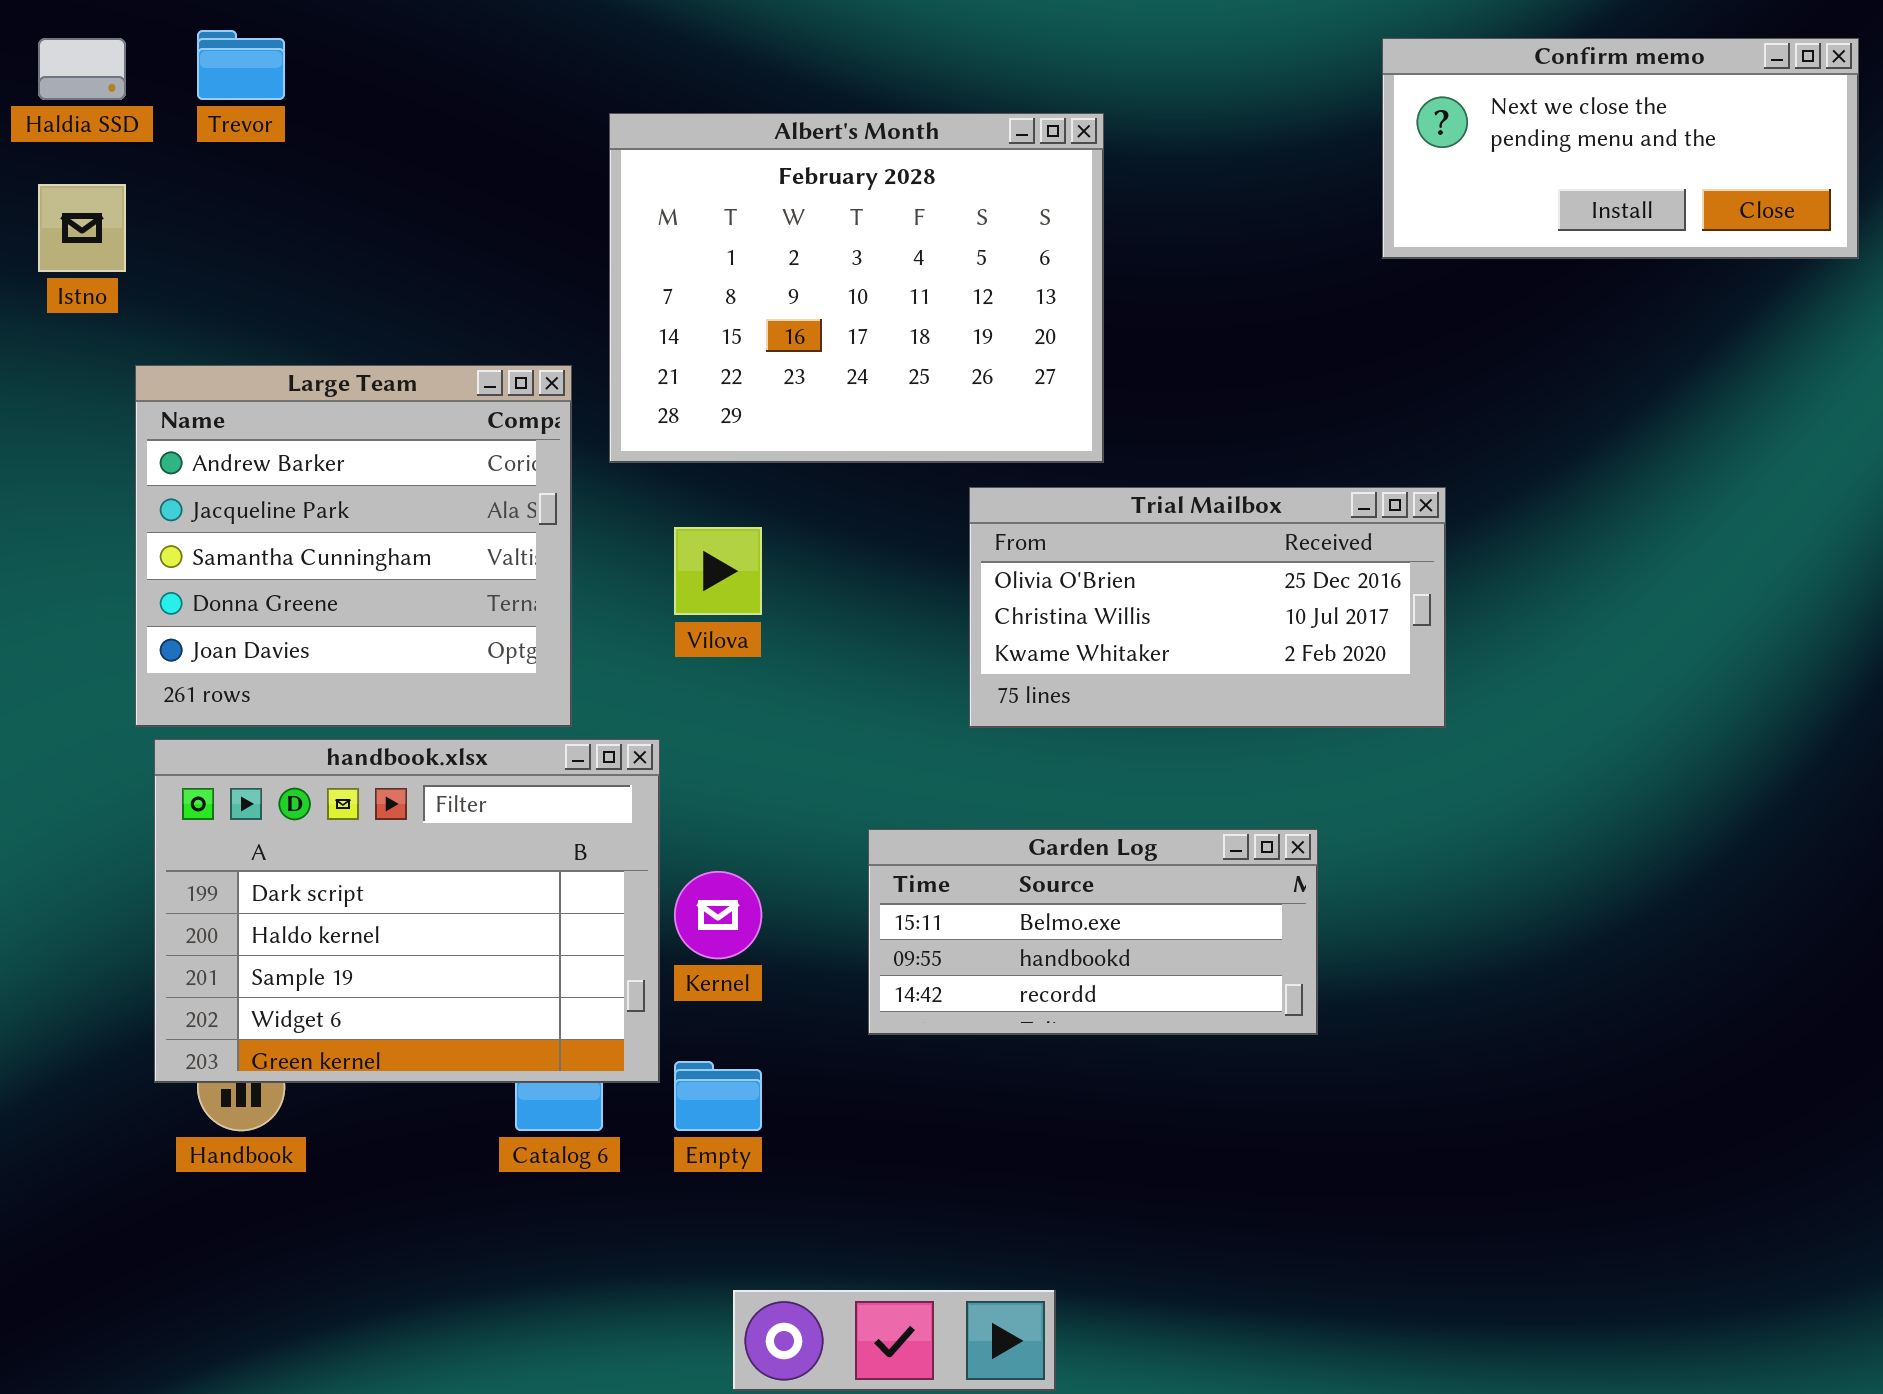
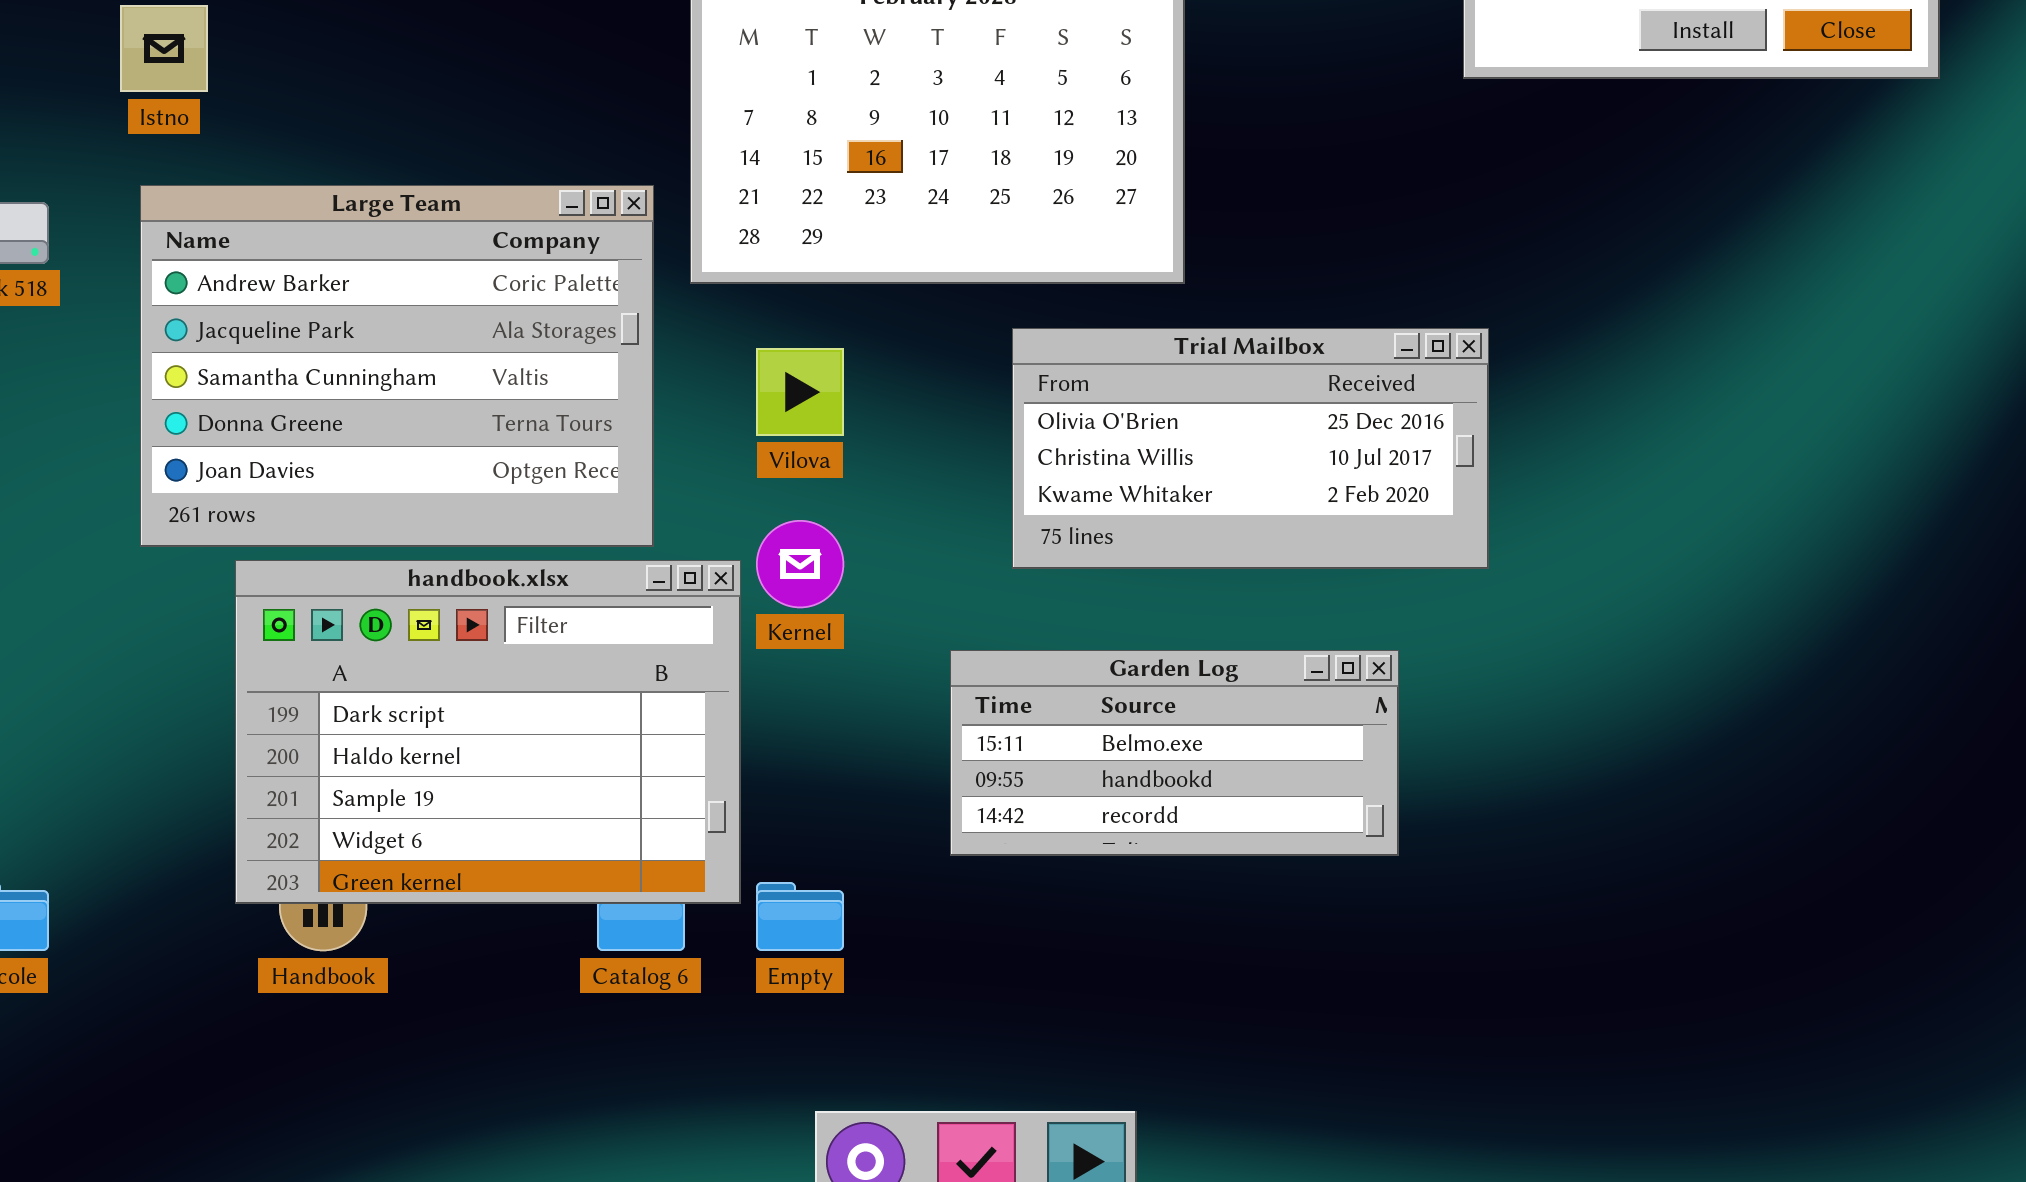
Large Team: [135,365,572,727] -> [140,185,654,547], resized
Trial Mailbox: [969,487,1446,728] -> [1012,328,1489,569], moved
Kernel: [674,871,762,959] -> [756,520,844,608], moved

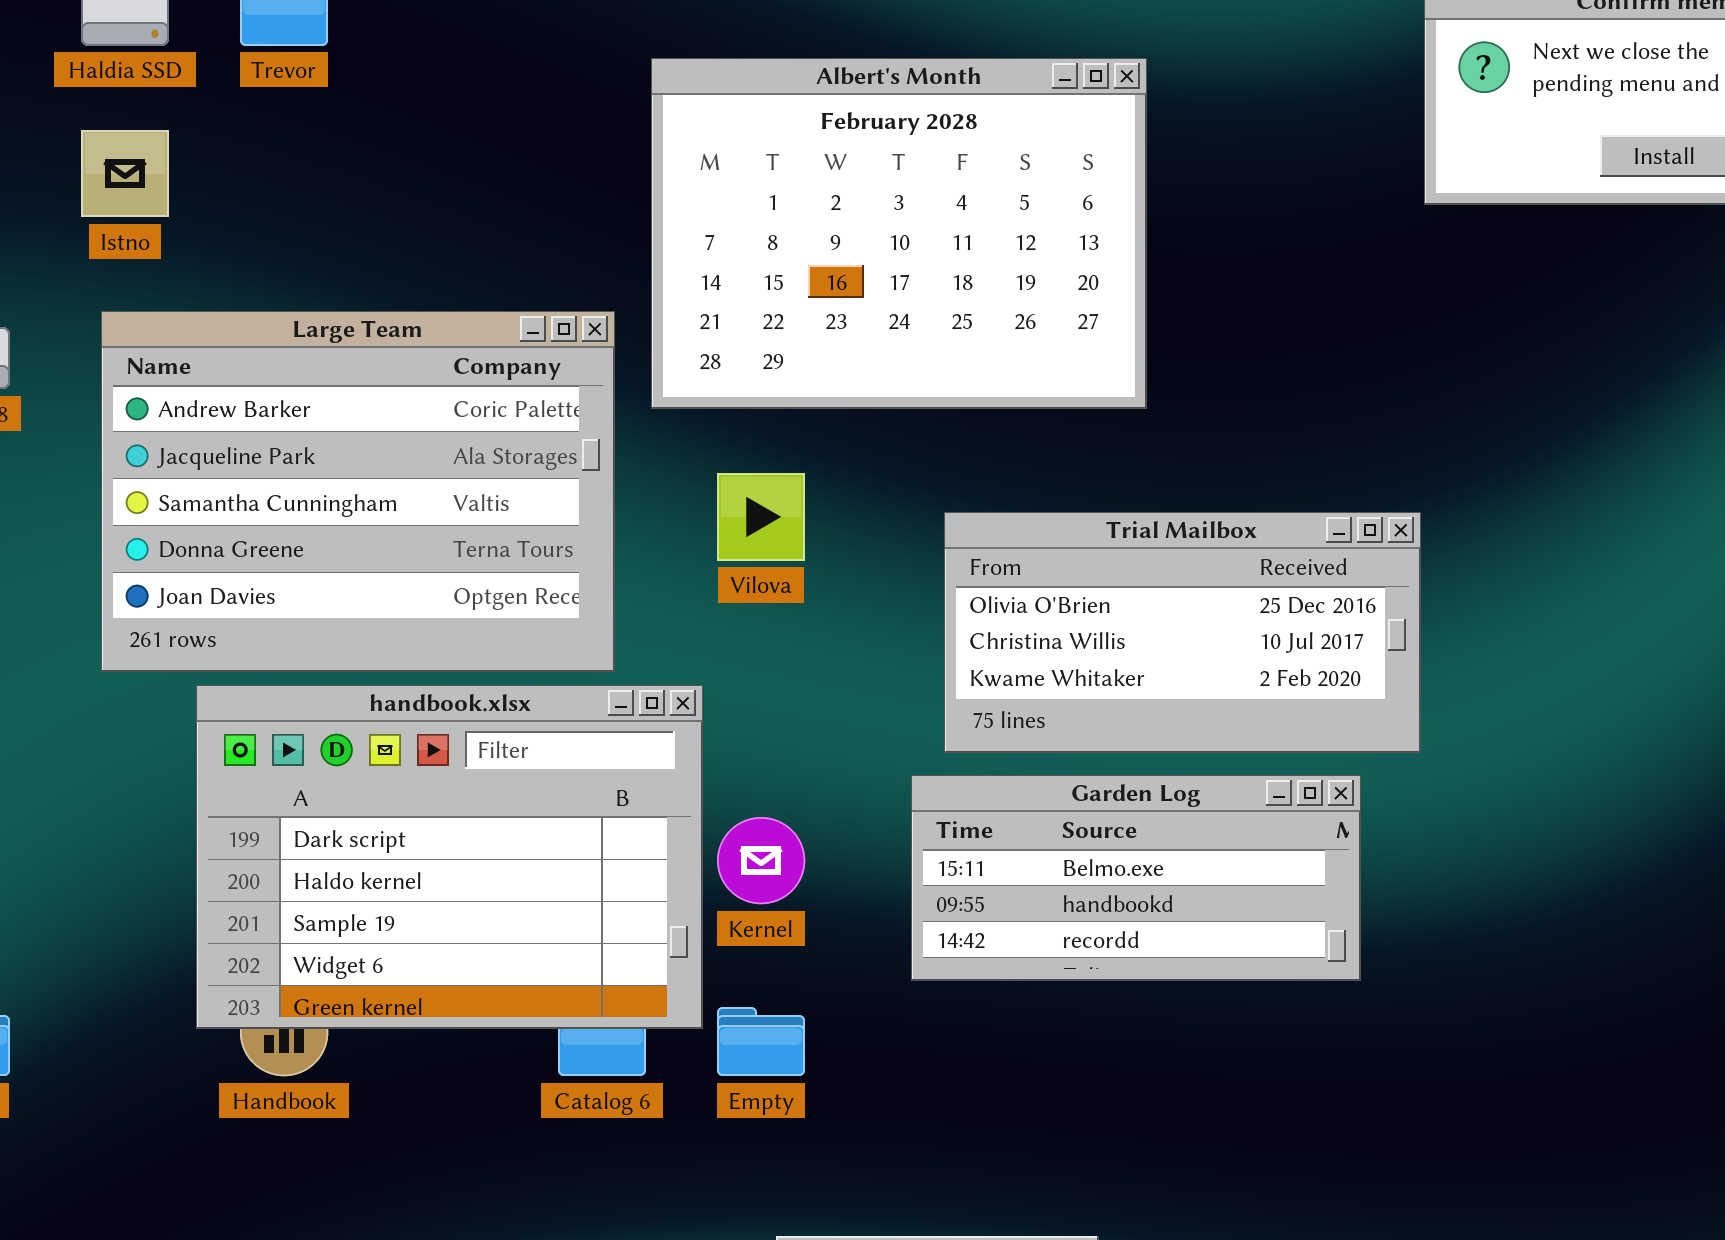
Trial Mailbox: [1012,328,1489,569] -> [944,512,1421,753], moved
Kernel: [756,520,844,608] -> [717,817,805,904], moved

